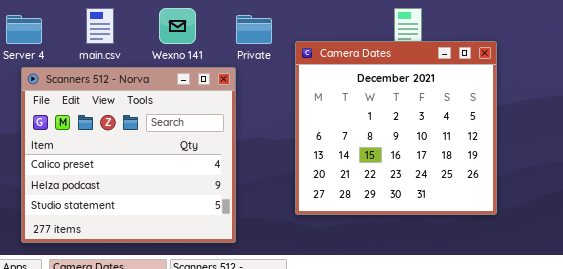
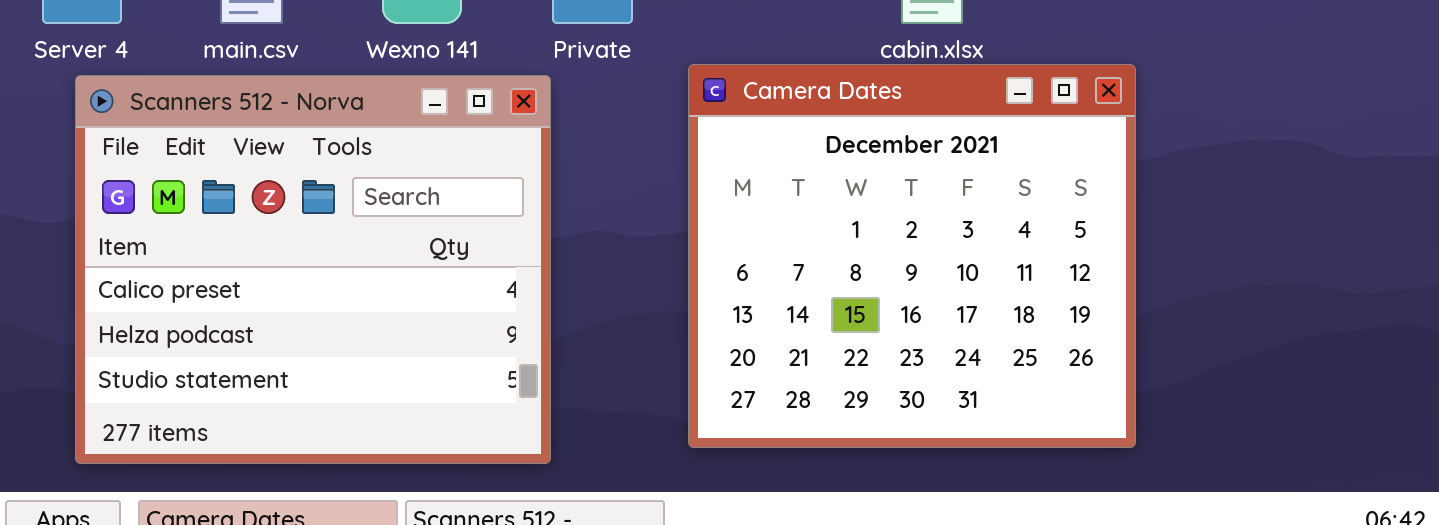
Camera Dates: [295,41,497,215] -> [688,64,1136,448], moved

